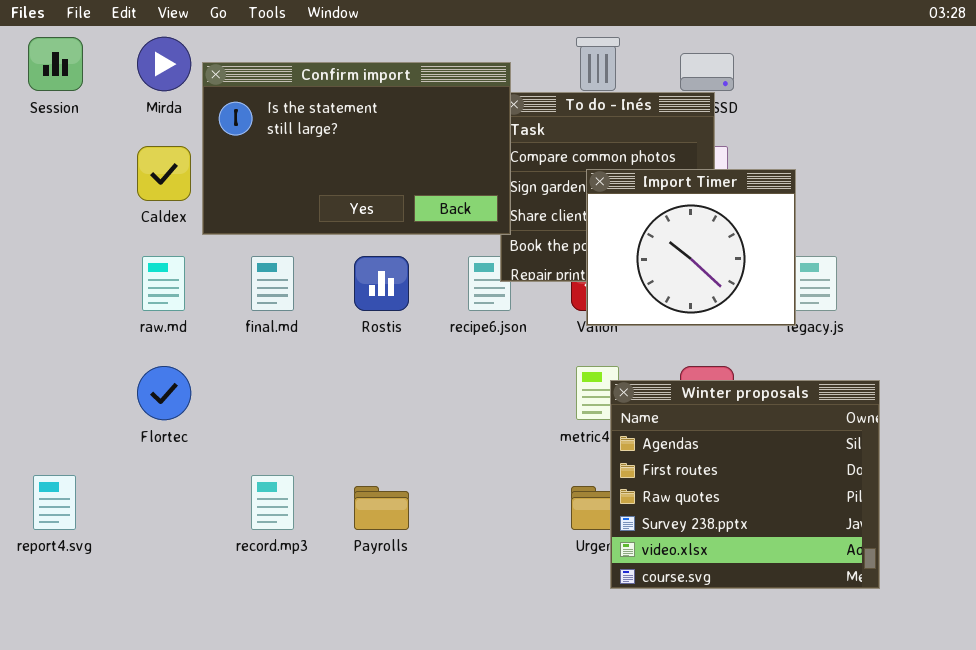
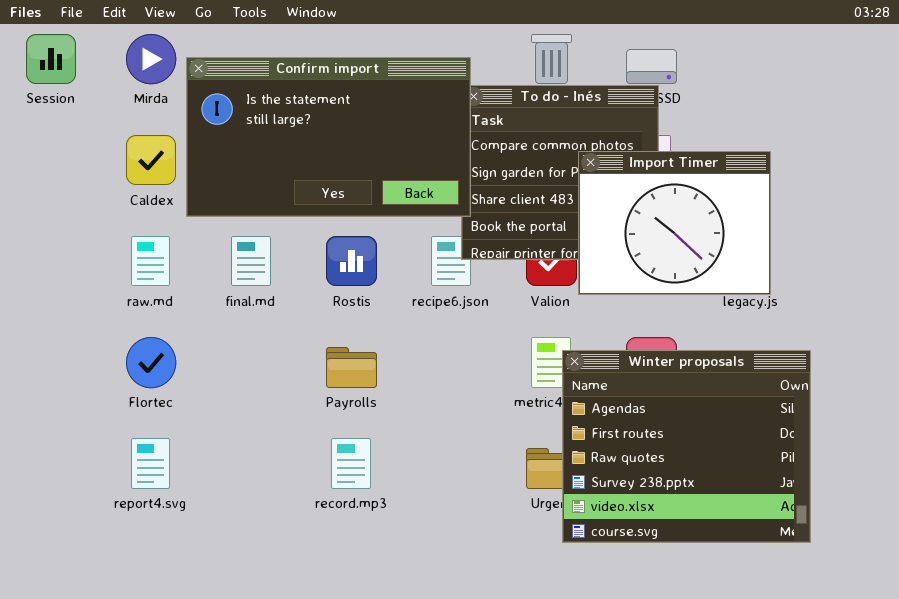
Import Timer: [586,169,796,326] -> [578,151,771,295], moved
report4.svg: [33,475,76,530] -> [131,438,170,489], moved
record.mp3: [251,475,294,530] -> [331,438,371,489], moved
Payrolls: [354,486,409,530] -> [326,347,377,388], moved

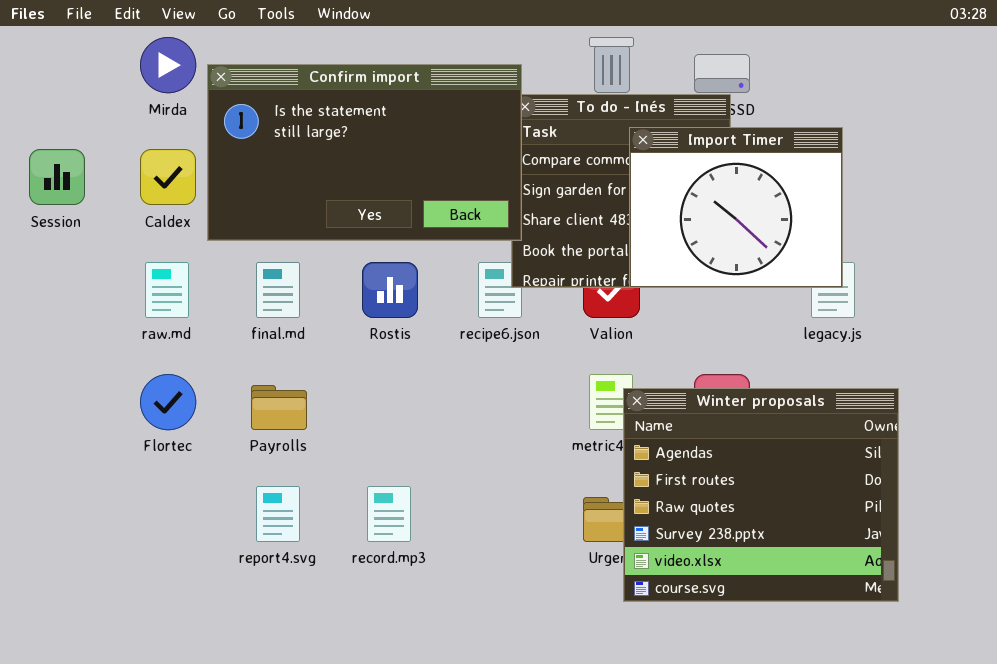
Session: [26,34,76,84] -> [29,149,85,205], moved
Import Timer: [578,151,771,295] -> [629,127,843,288], moved
Payrolls: [326,347,377,388] -> [251,385,307,430], moved
report4.svg: [131,438,170,489] -> [256,486,300,542], moved

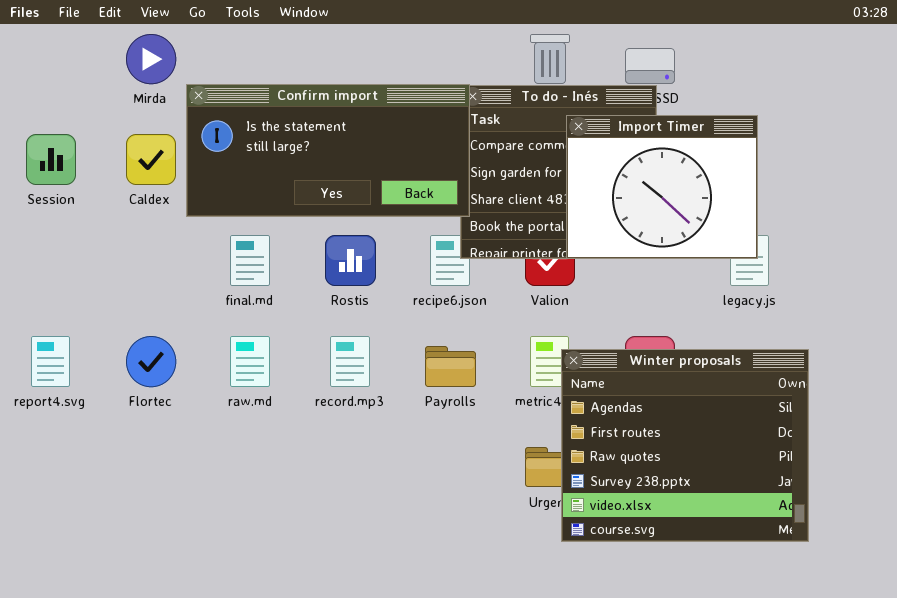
Confirm import: [207,64,522,241] -> [186,84,470,217], resized
raw.md: [145,262,189,318] -> [230,336,270,387], moved
Payrolls: [251,385,307,430] -> [425,346,476,387], moved
report4.svg: [256,486,300,542] -> [31,336,70,387], moved
record.mp3: [367,486,411,542] -> [330,336,370,387], moved

